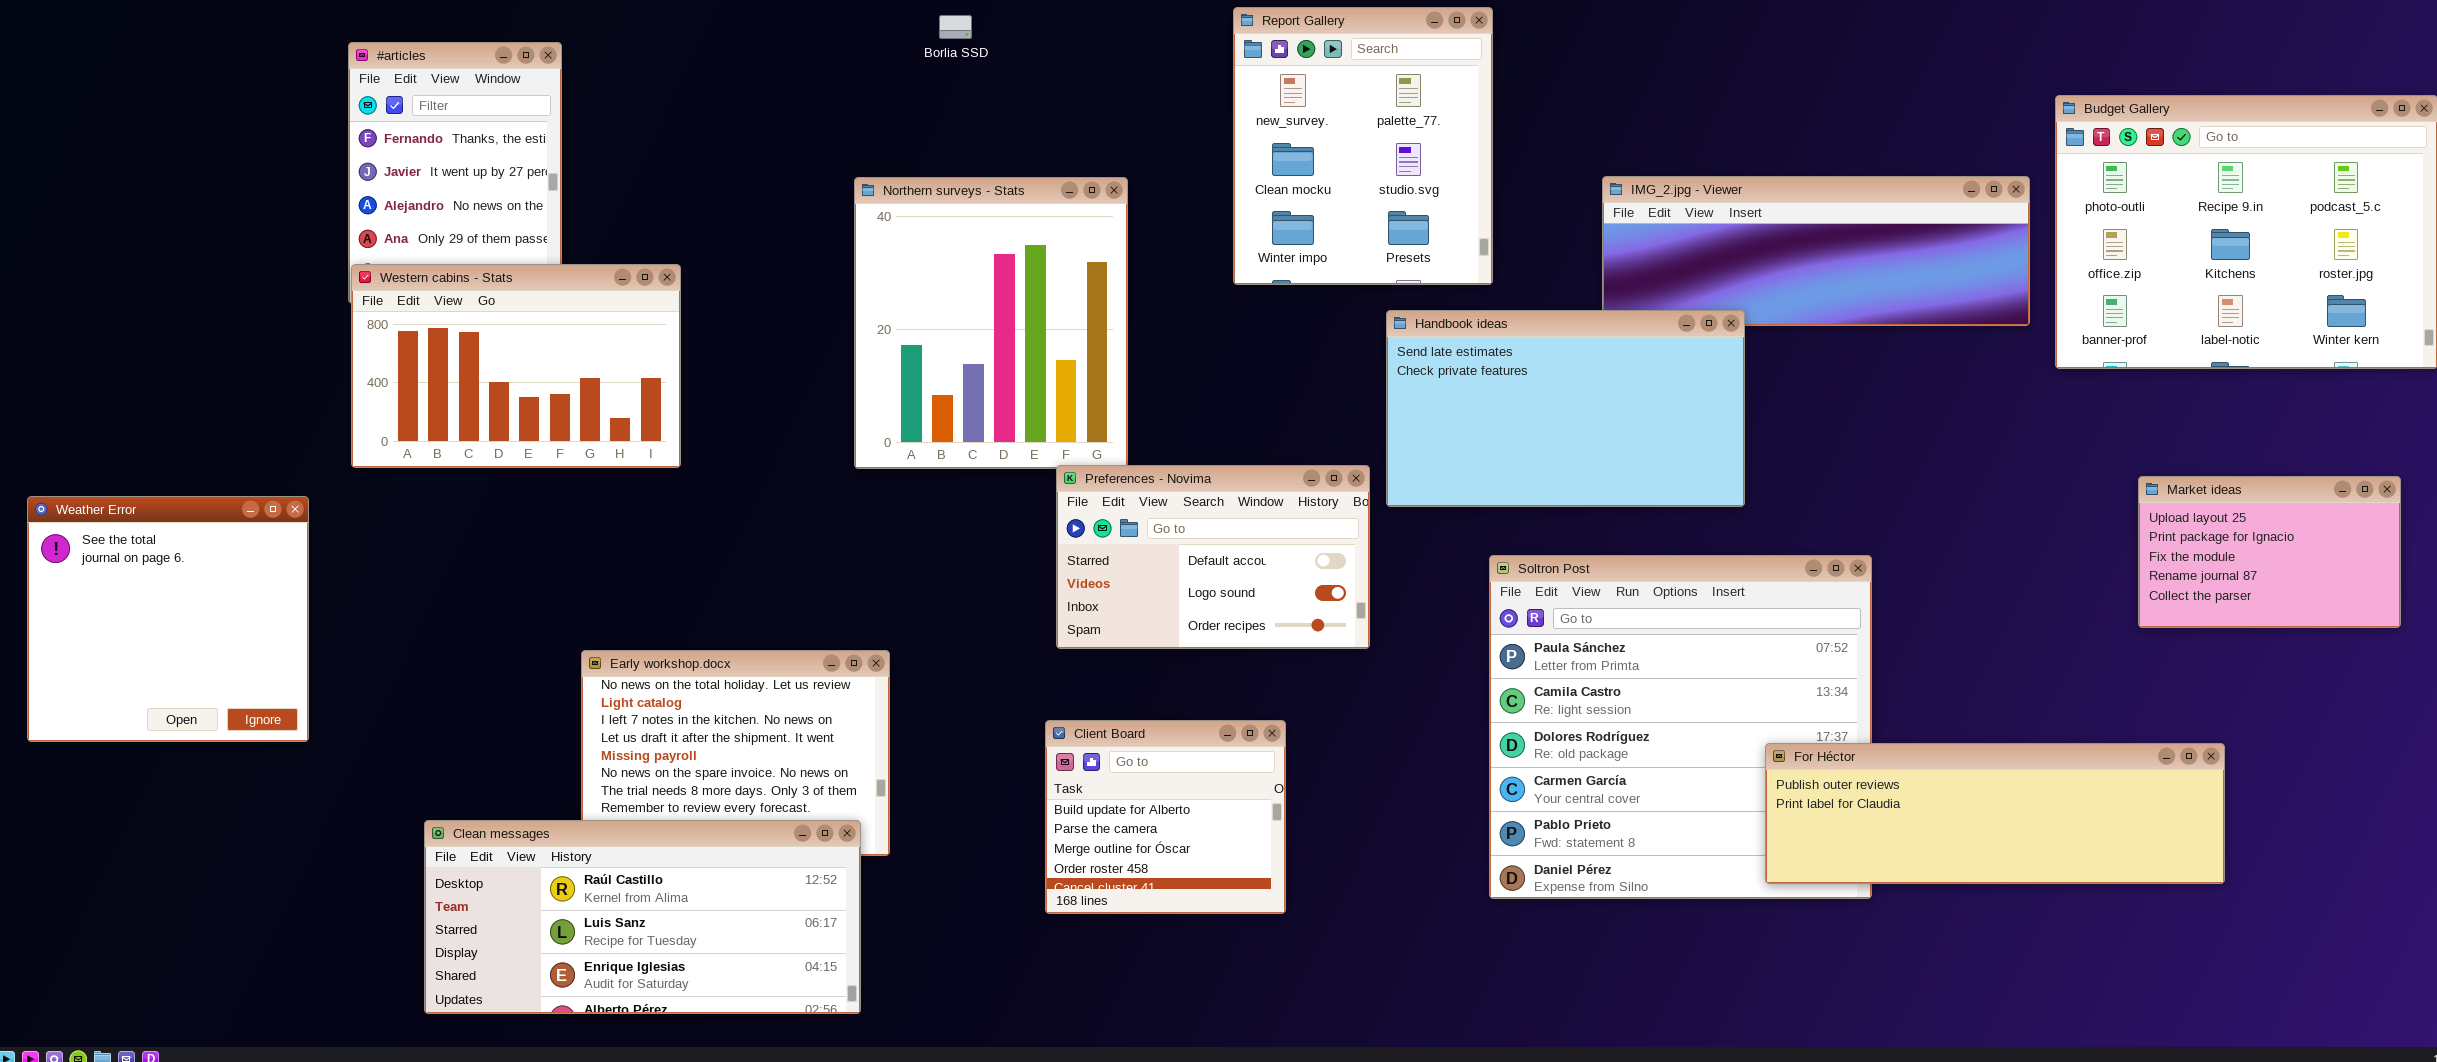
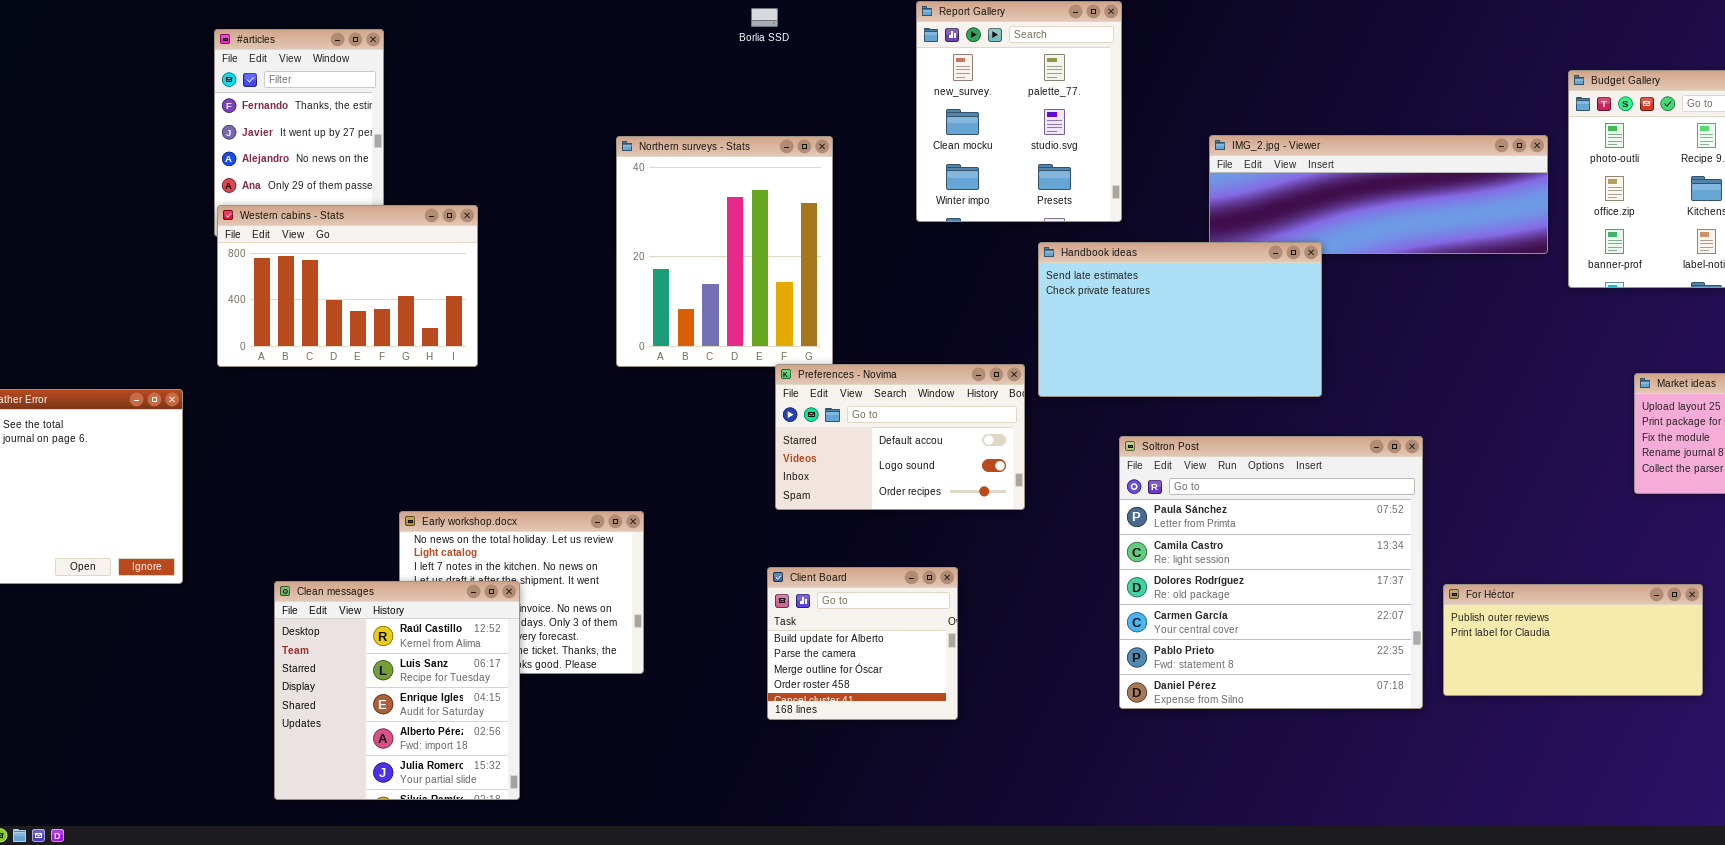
Borlia SSD: [939,15,972,39] -> [751,8,778,27], moved
For Héctor: [1765,743,2225,884] -> [1443,584,1703,696], resized
Clean messages: [424,820,861,1014] -> [274,581,520,800], resized

